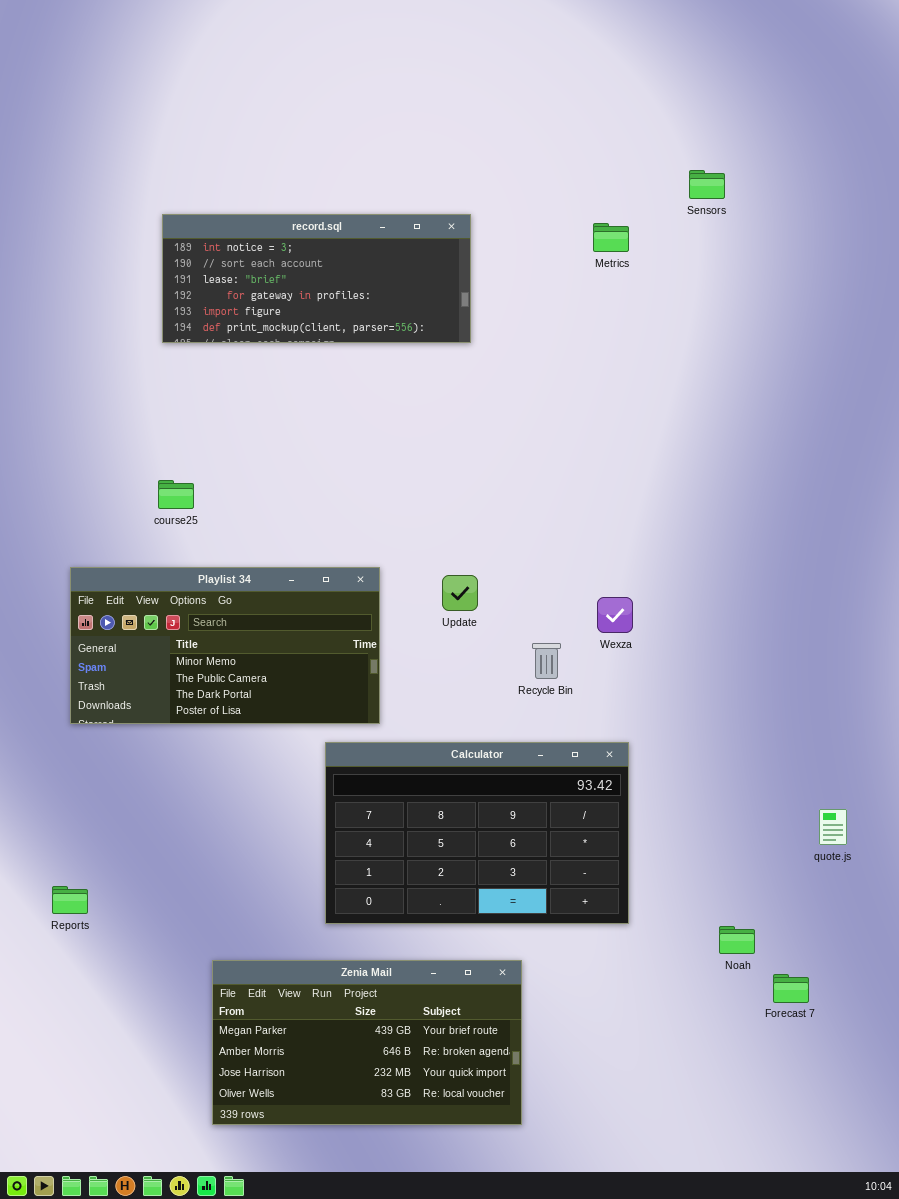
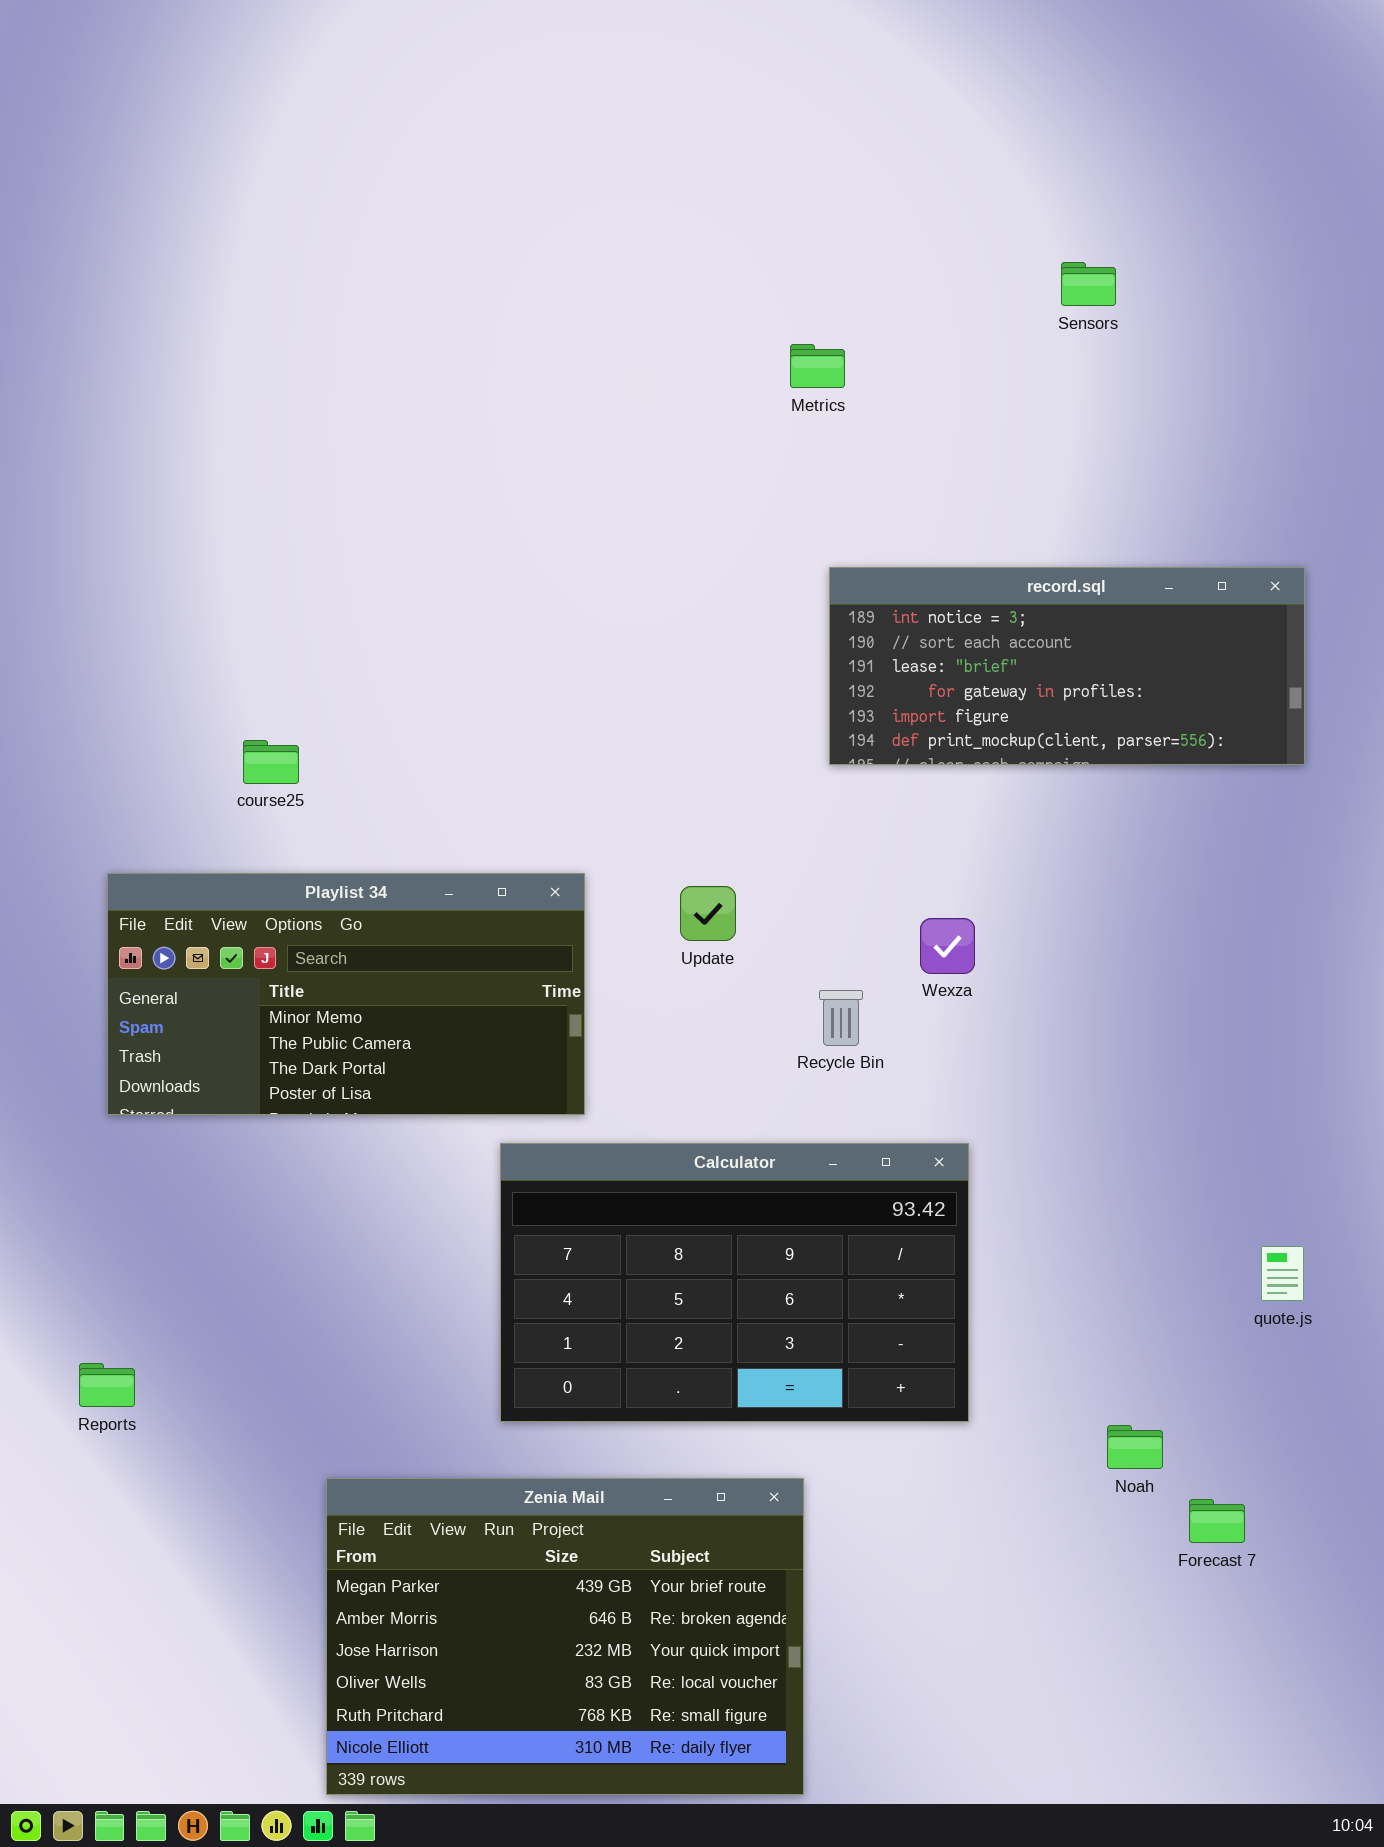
record.sql: [162,214,471,343] -> [829,567,1305,765], moved
Metrics: [593,223,629,252] -> [790,344,845,388], moved
Zenia Mail: [212,960,522,1125] -> [326,1478,804,1795], resized

